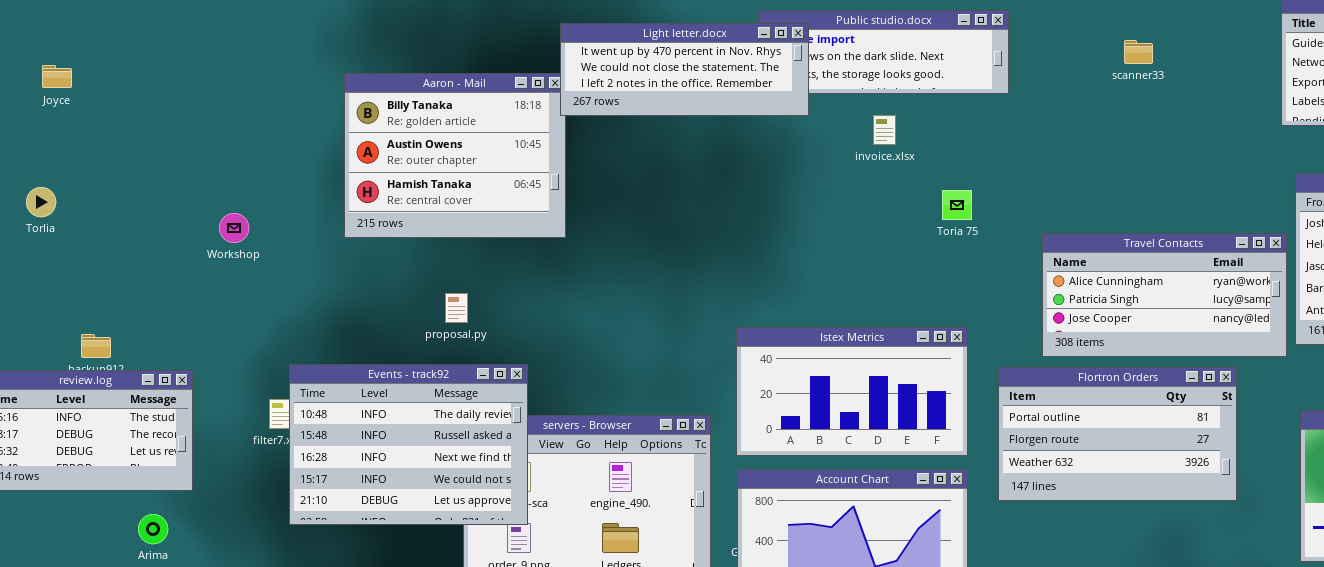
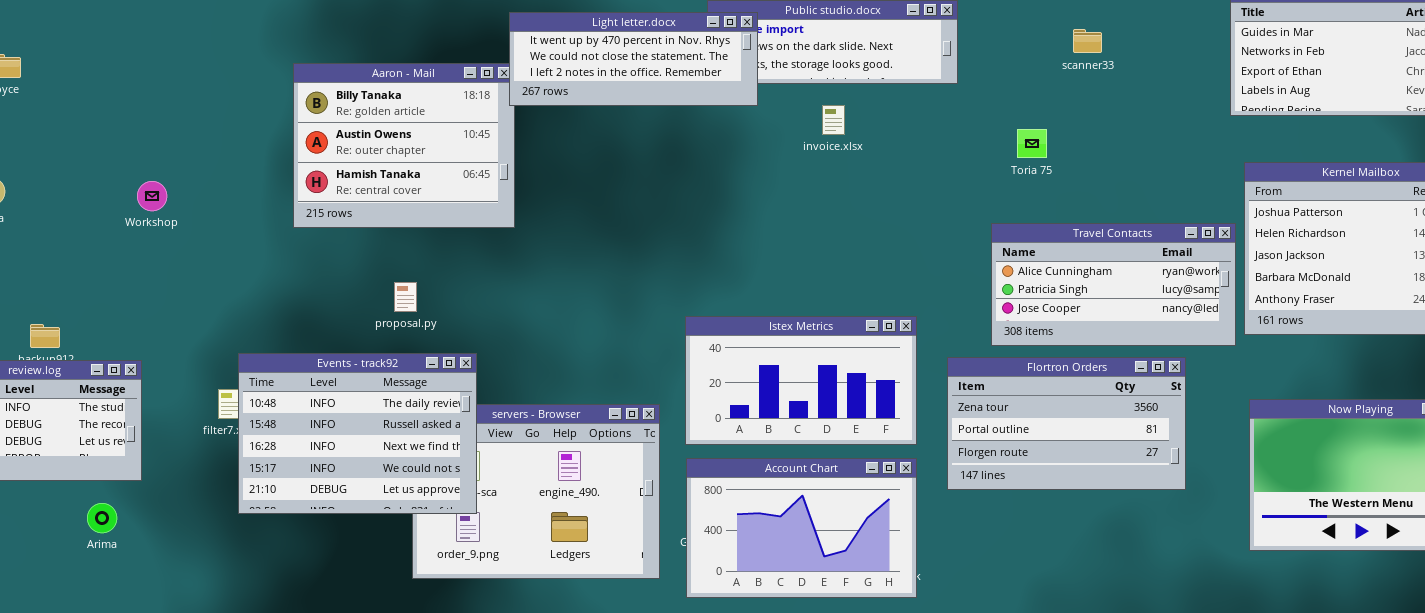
Toria 75: [942,190,972,220] -> [1017,129,1047,158], moved
Workshop: [219,213,249,243] -> [137,181,167,211], moved
Flortron Orders: [998,367,1237,501] -> [947,357,1186,490], scrolled up 1 row

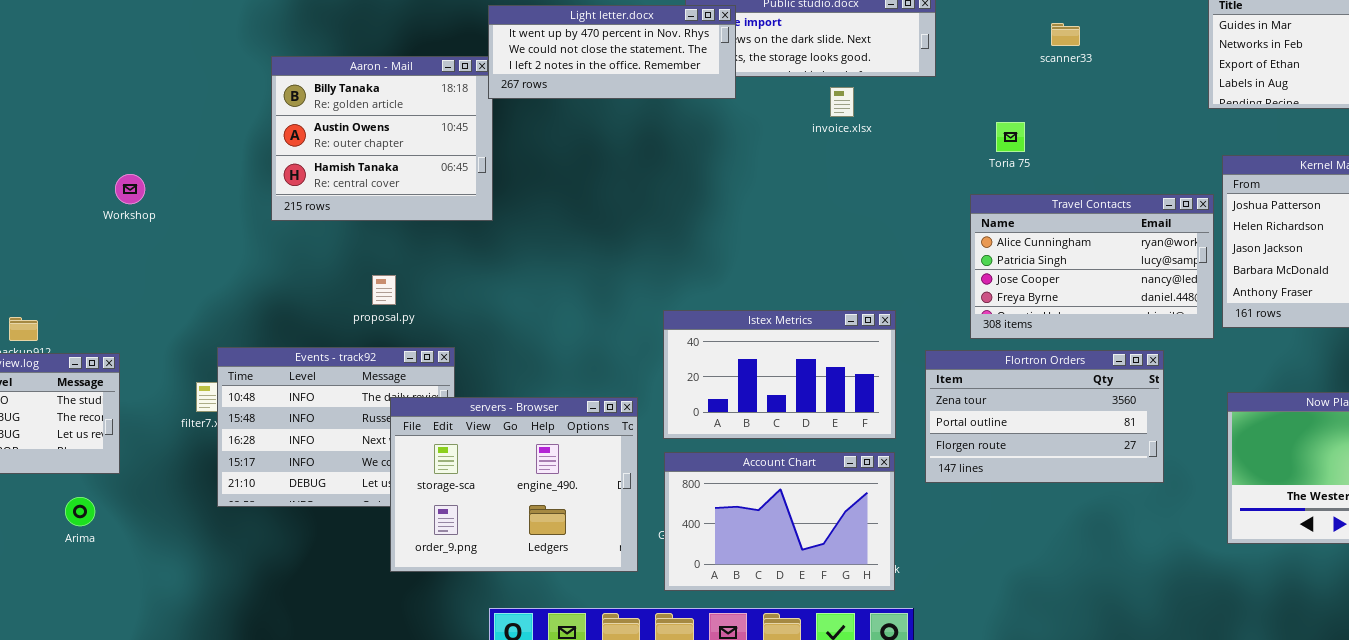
invoice.xlsx: [822,105,845,135] -> [830,87,854,117], moved
Travel Contacts: [991,223,1236,346] -> [970,194,1214,339], resized
servers - Browser: [412,404,660,579] -> [390,397,638,572], raised

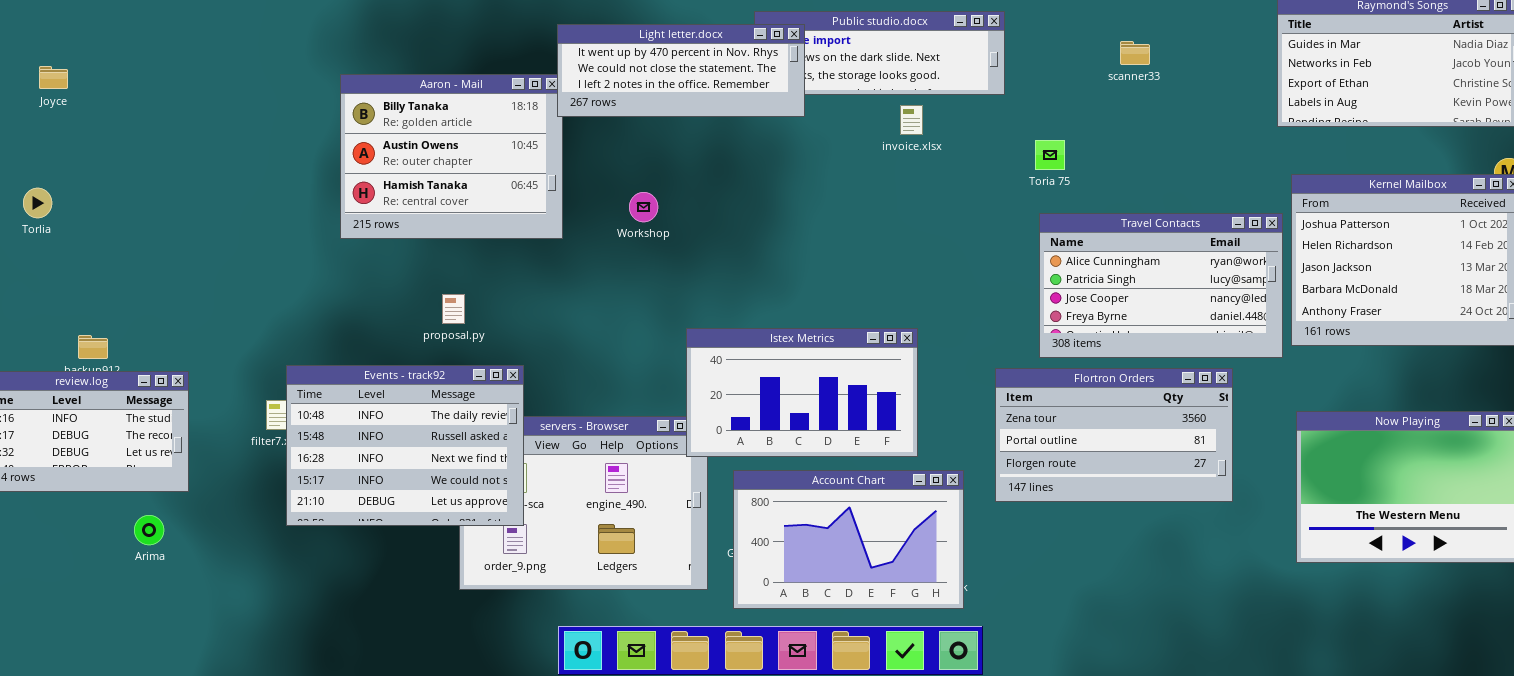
Toria 75: [996,122,1025,152] -> [1035,140,1065,170], moved
Workshop: [115,174,145,204] -> [629,192,658,222], moved
Istex Metrics: [663,310,896,439] -> [686,328,918,457], moved
Events - track92: [217,347,455,507] -> [286,365,524,526], raised

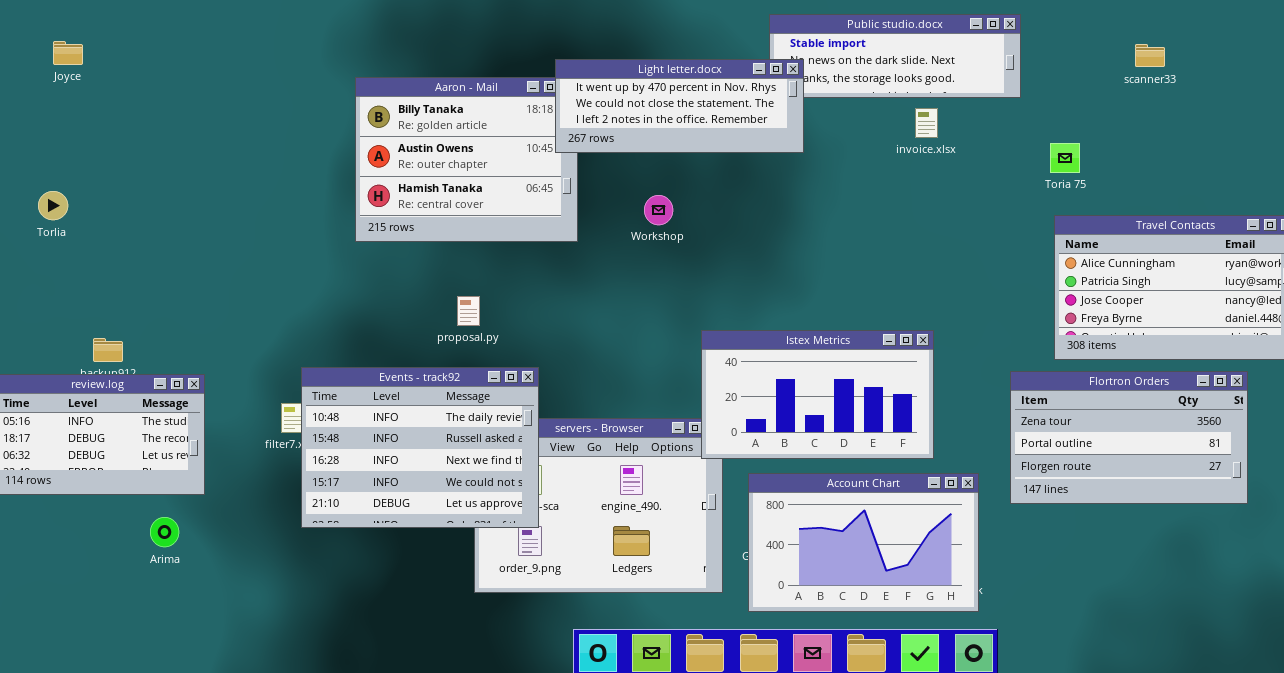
Light letter.docx: [557,24,805,117] -> [555,59,804,153], moved
Joyce: [39,66,68,89] -> [53,41,83,65], moved

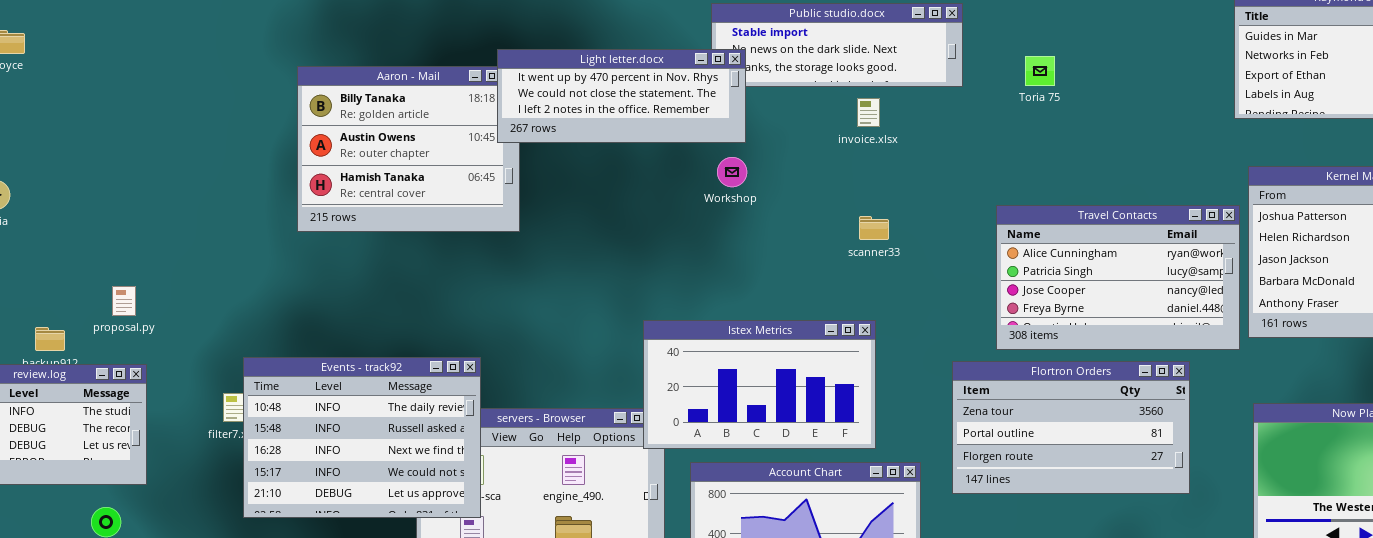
scanner33: [1135,44,1165,67] -> [859,216,889,240], moved
Toria 75: [1050,143,1080,173] -> [1025,56,1055,86], moved
Workshop: [644,195,673,225] -> [717,157,747,187], moved
proposal.py: [457,296,480,326] -> [112,286,136,316], moved

